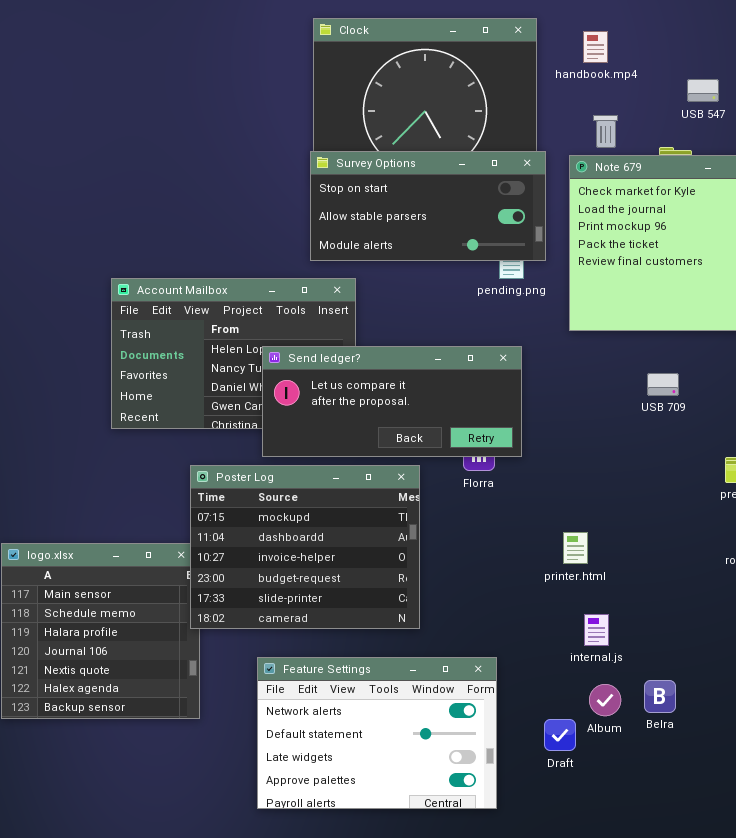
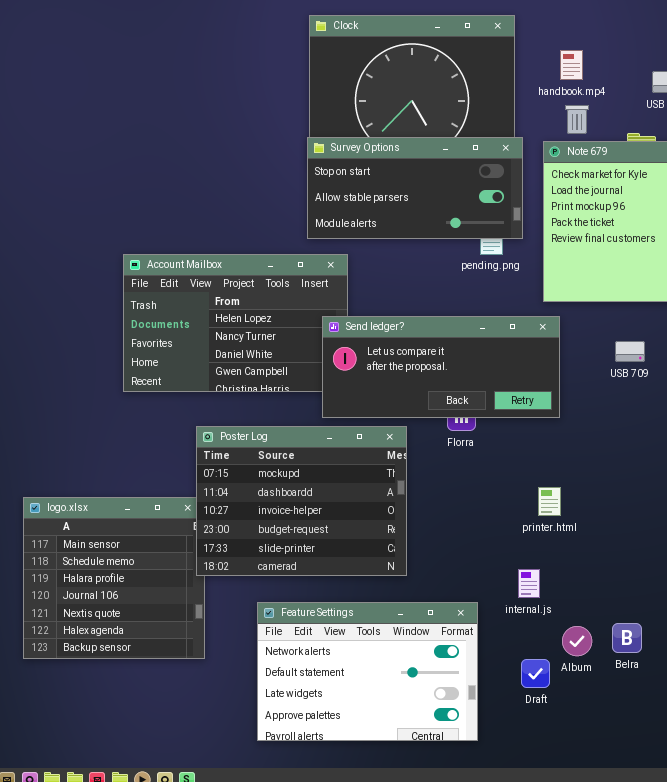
handbook.mp4: [583,31,608,63] -> [560,50,583,80], moved
Send ledger?: [262,346,522,457] -> [322,316,560,418], moved
internal.js: [584,614,609,646] -> [518,569,540,598], moved

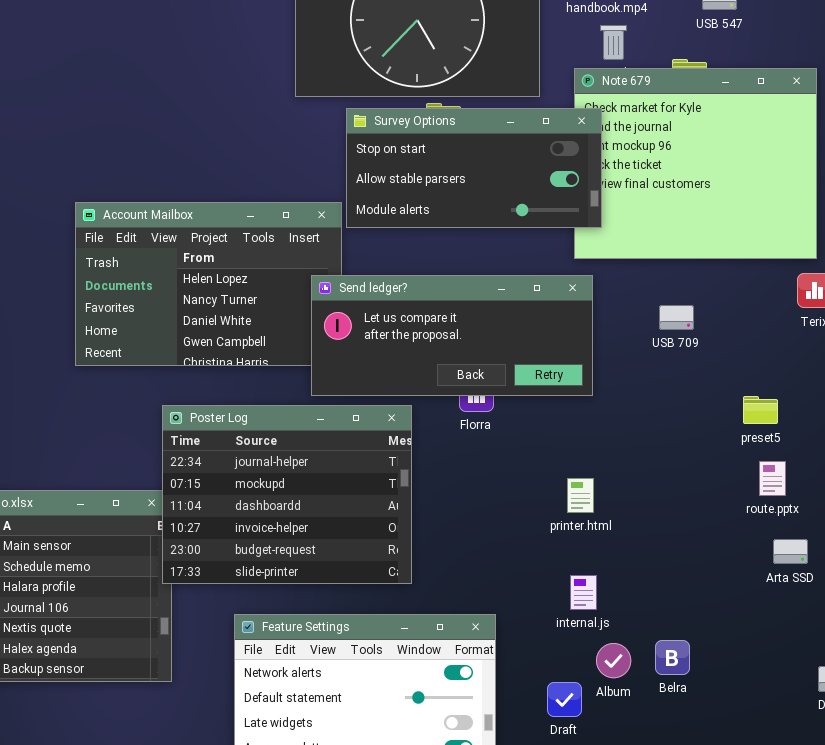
Survey Options: [307,137,523,239] -> [346,108,602,228], moved
Poster Log: [196,426,407,576] -> [162,405,412,584], scrolled up 1 row
internal.js: [518,569,540,598] -> [570,575,597,610], moved

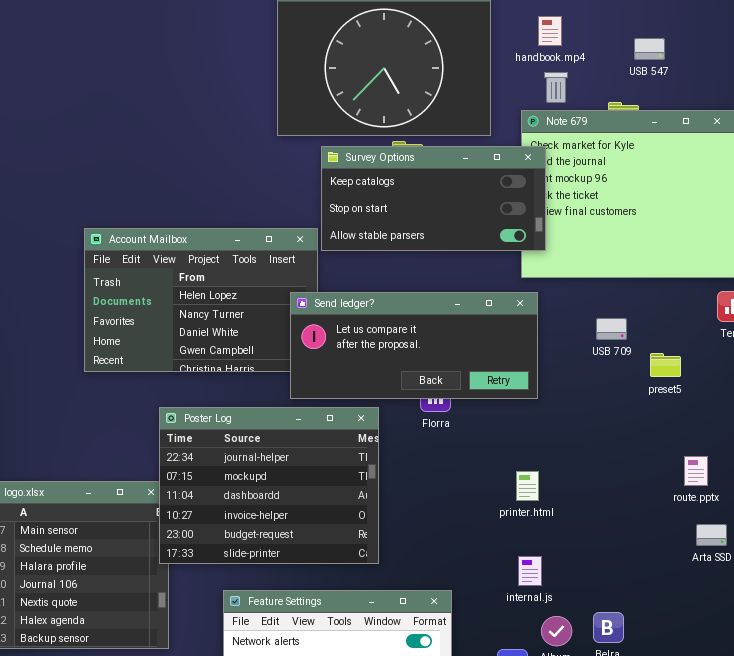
Survey Options: [346,108,602,228] -> [321,146,546,251], scrolled up 1 row
preset5: [743,396,778,424] -> [650,353,681,377], moved

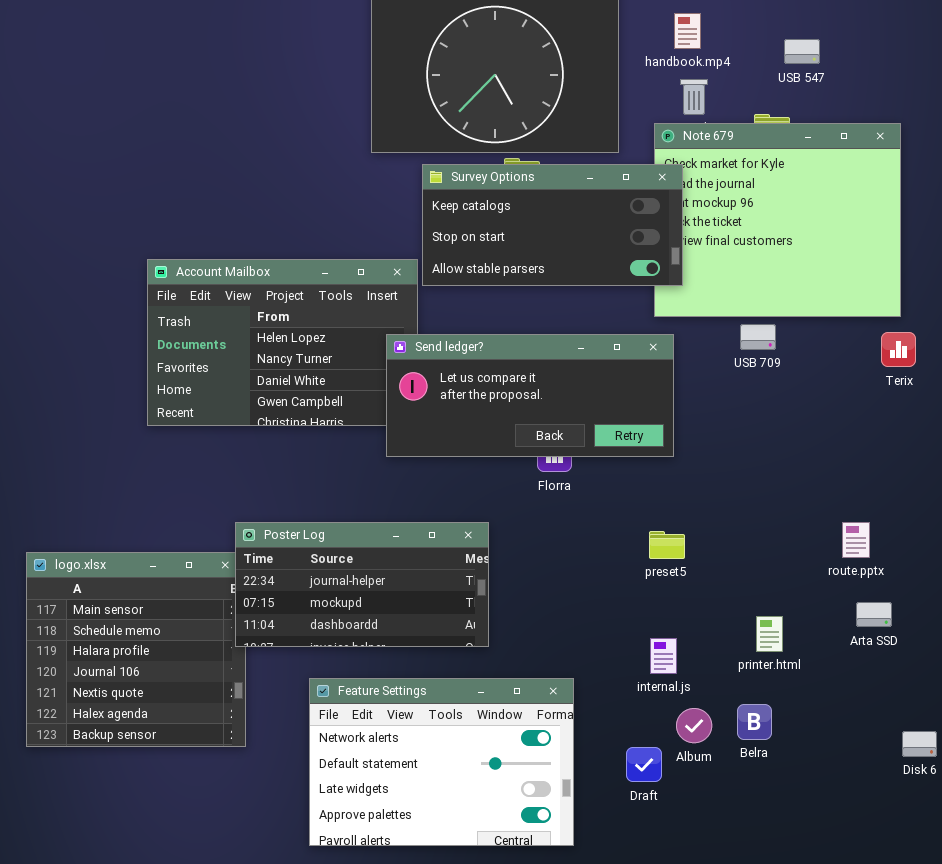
USB 709: [596,318,627,340] -> [740,324,776,350], moved
preset5: [650,353,681,377] -> [649,531,685,559], moved
Poster Log: [159,407,379,564] -> [235,522,489,647], resized
printer.html: [516,471,539,501] -> [756,616,783,652], moved

